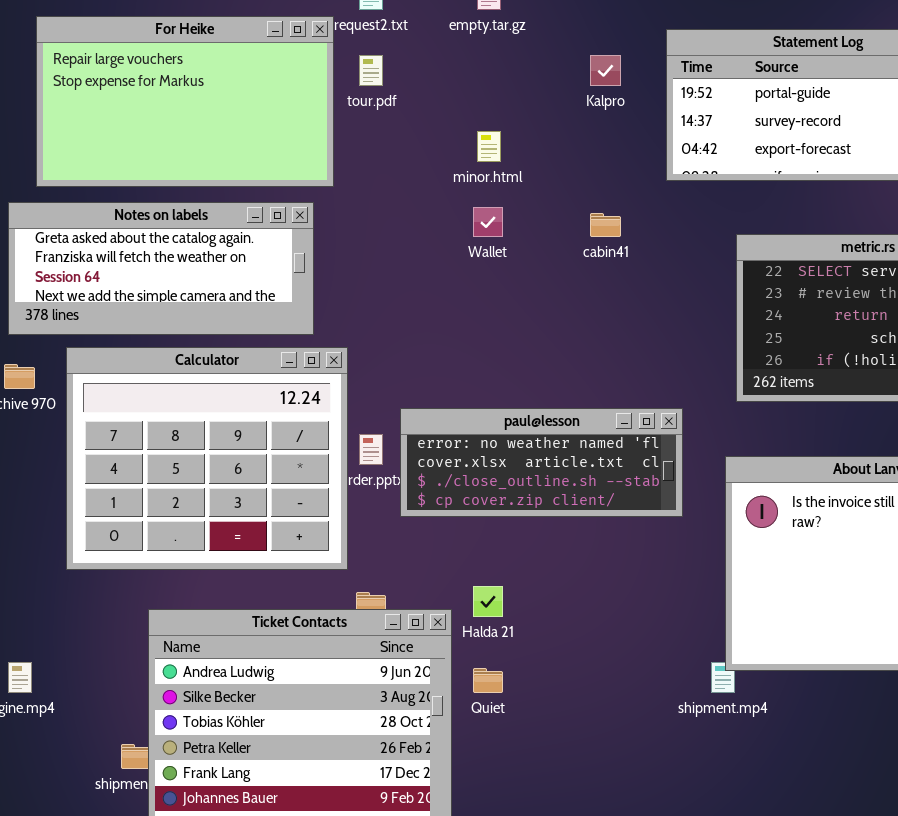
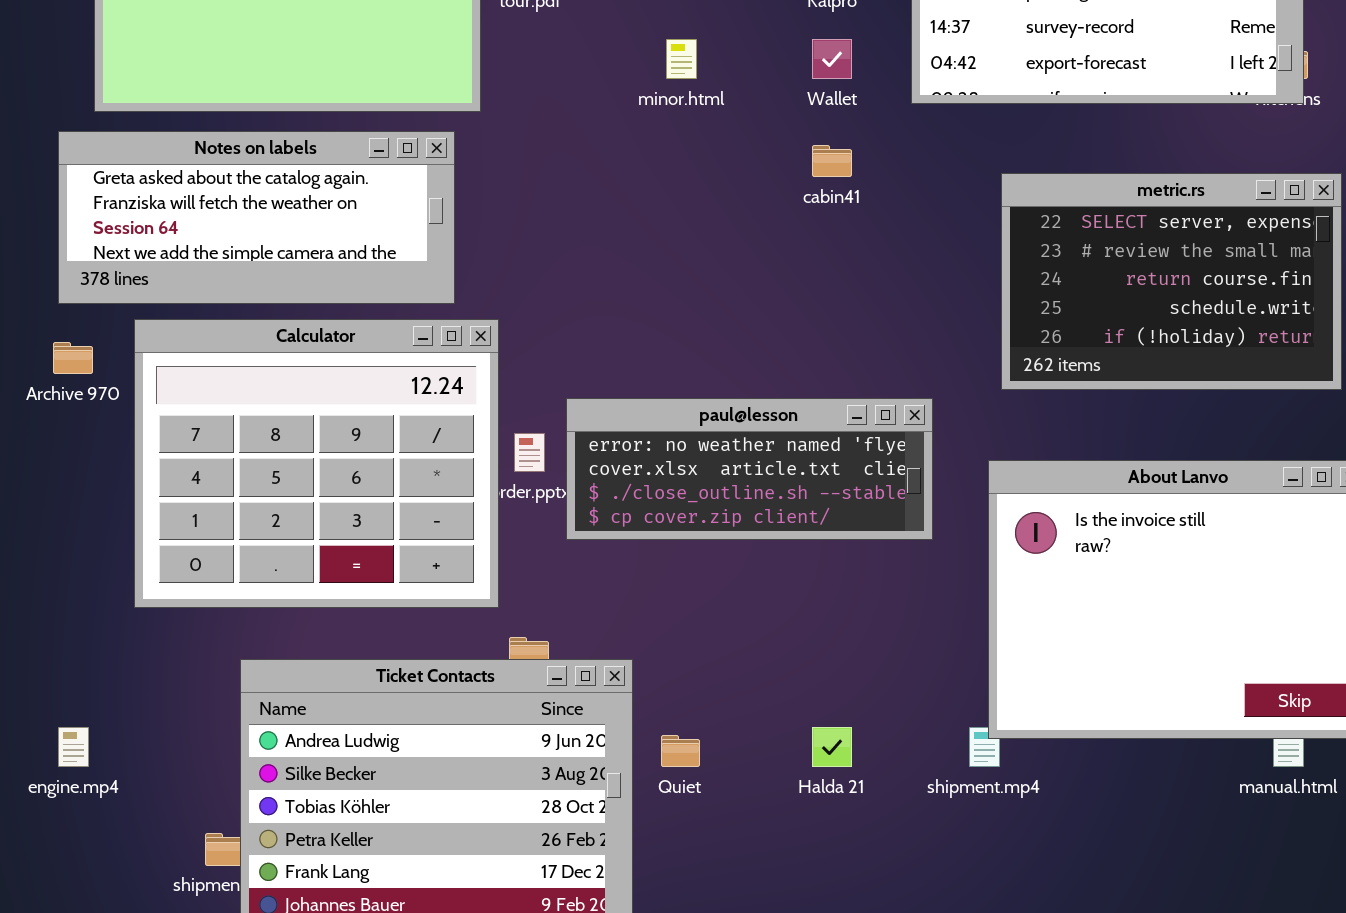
Wallet: [473,207,503,237] -> [812,39,852,79], moved
Halda 21: [473,586,503,617] -> [812,727,852,767], moved

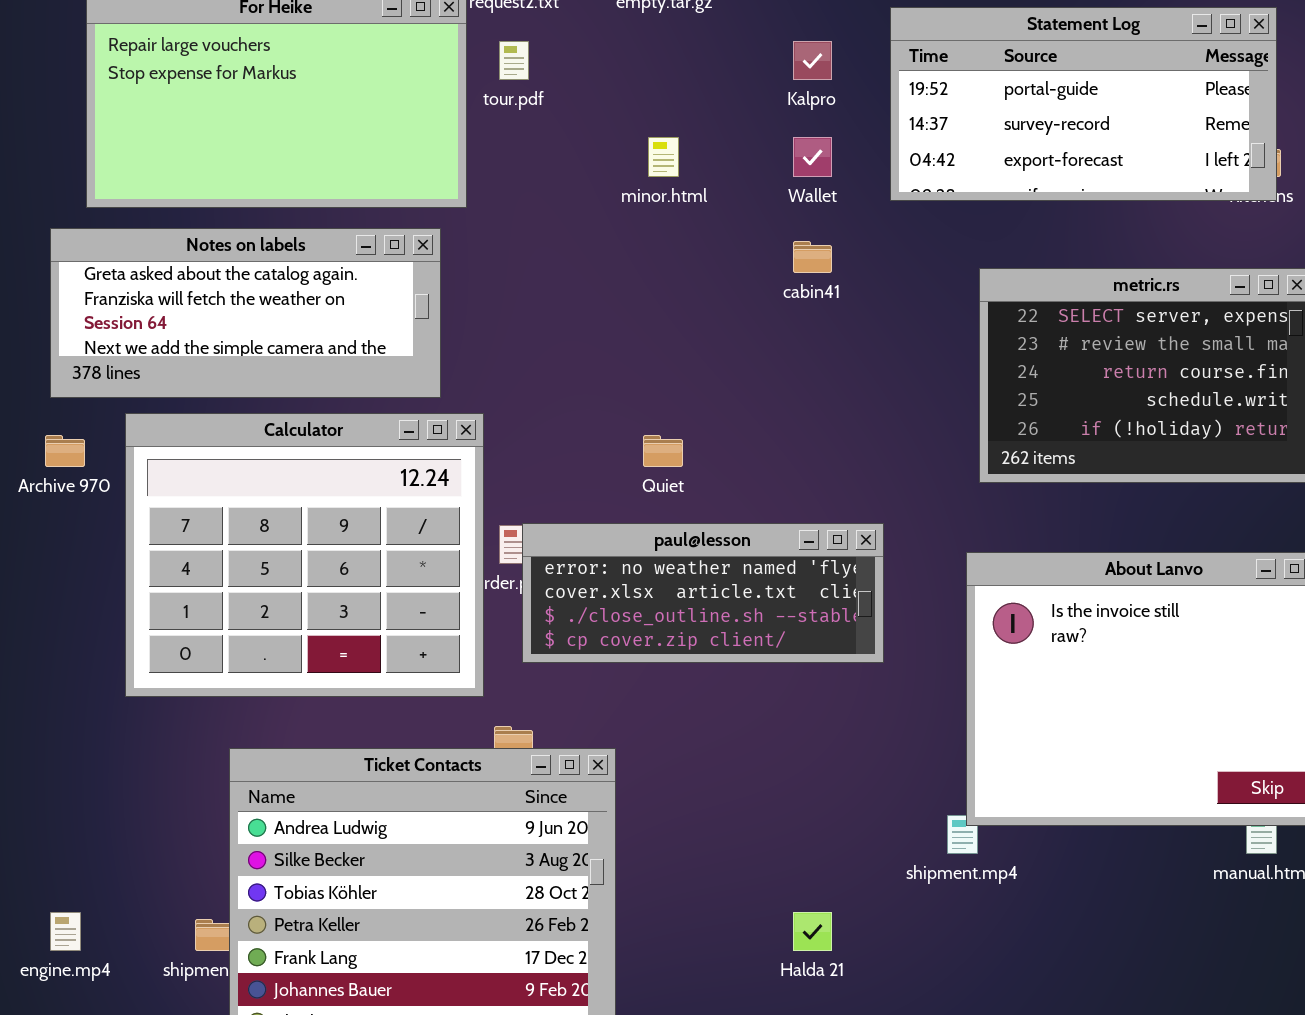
paul@lesson: [566,398,933,540] -> [522,523,884,663], moved
engine.mp4: [58,727,89,767] -> [50,912,81,951], moved
Halda 21: [812,727,852,767] -> [793,912,832,951], moved
Quiet: [661,735,700,767] -> [643,435,683,467], moved

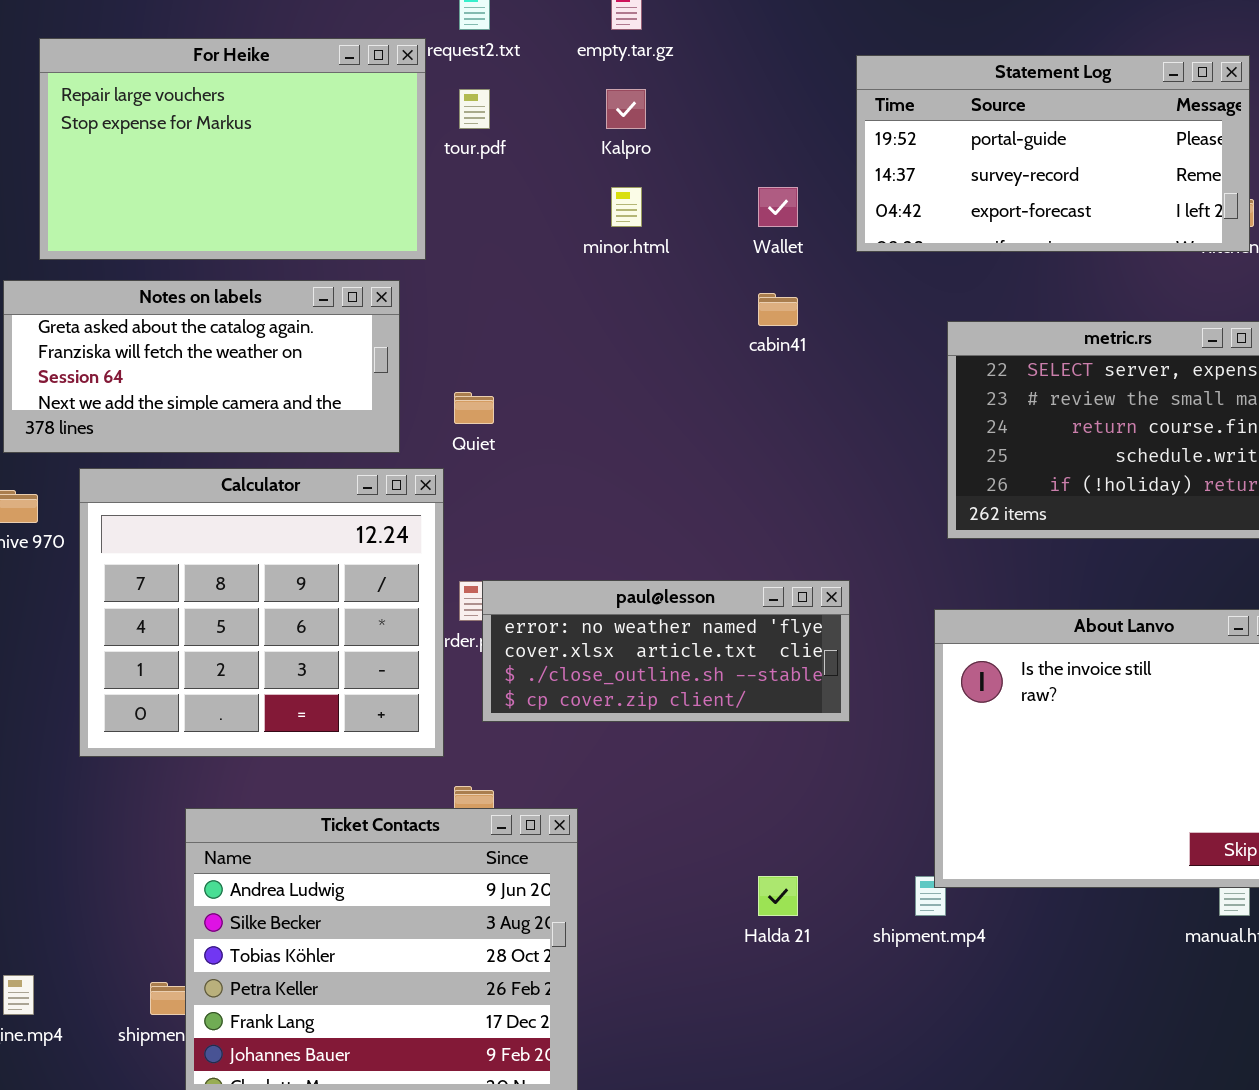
Kalpro: [793,41,832,80] -> [606,89,646,129], moved
Quiet: [643,435,683,467] -> [454,392,494,424], moved
Halda 21: [793,912,832,951] -> [758,876,798,916], moved

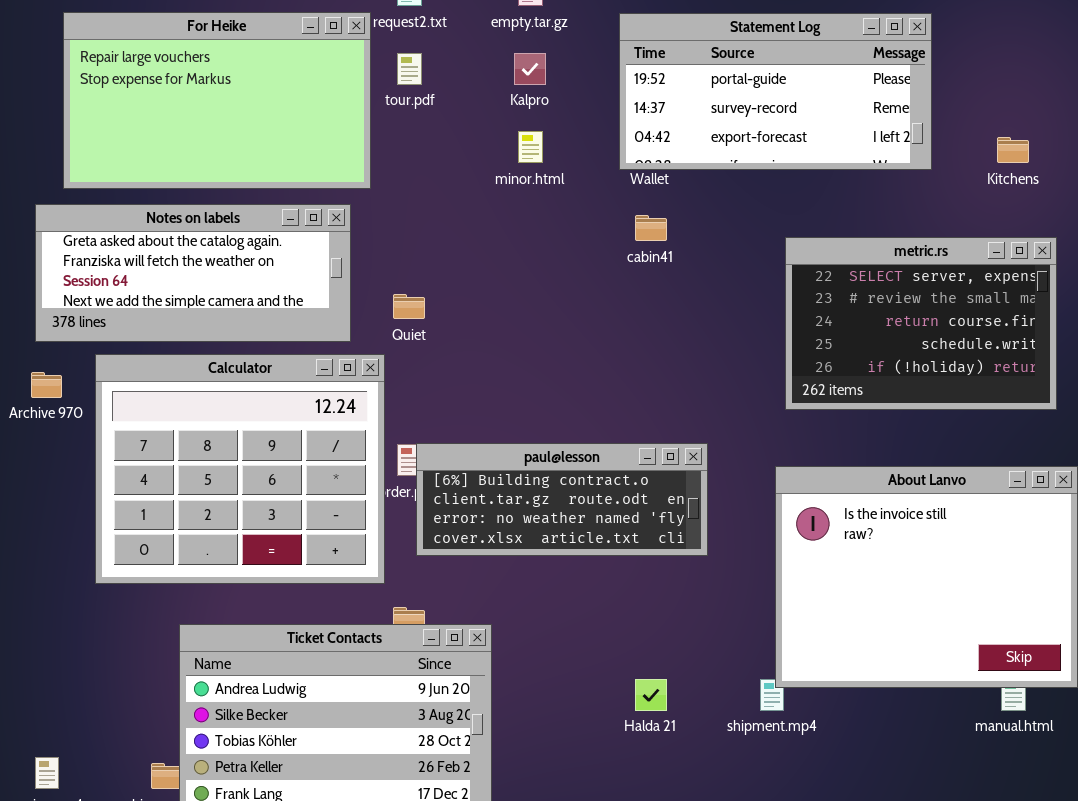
Statement Log: [856,55,1250,252] -> [619,13,932,170], moved
paul@lesson: [482,580,850,722] -> [416,443,708,556], scrolled up 2 rows

